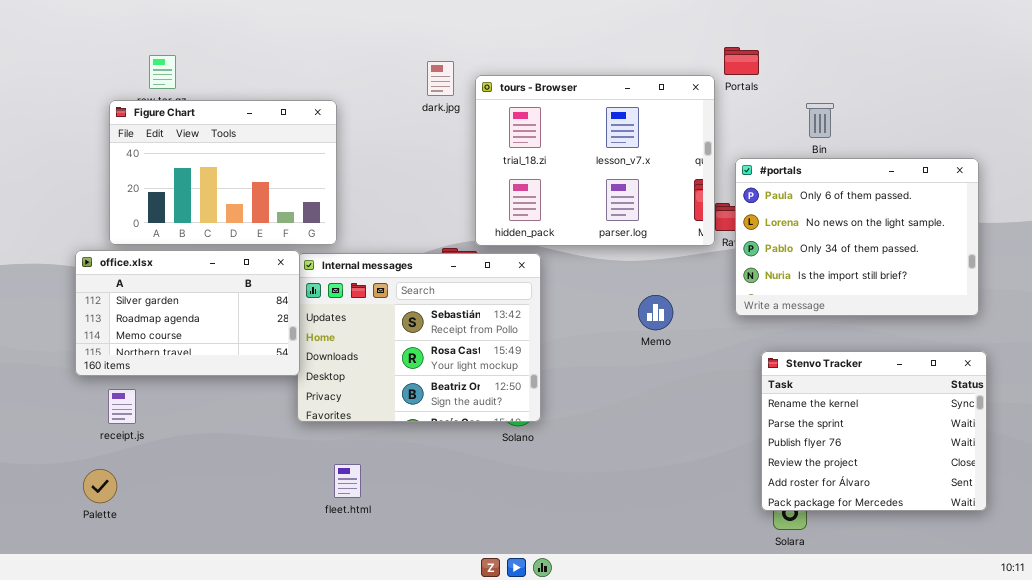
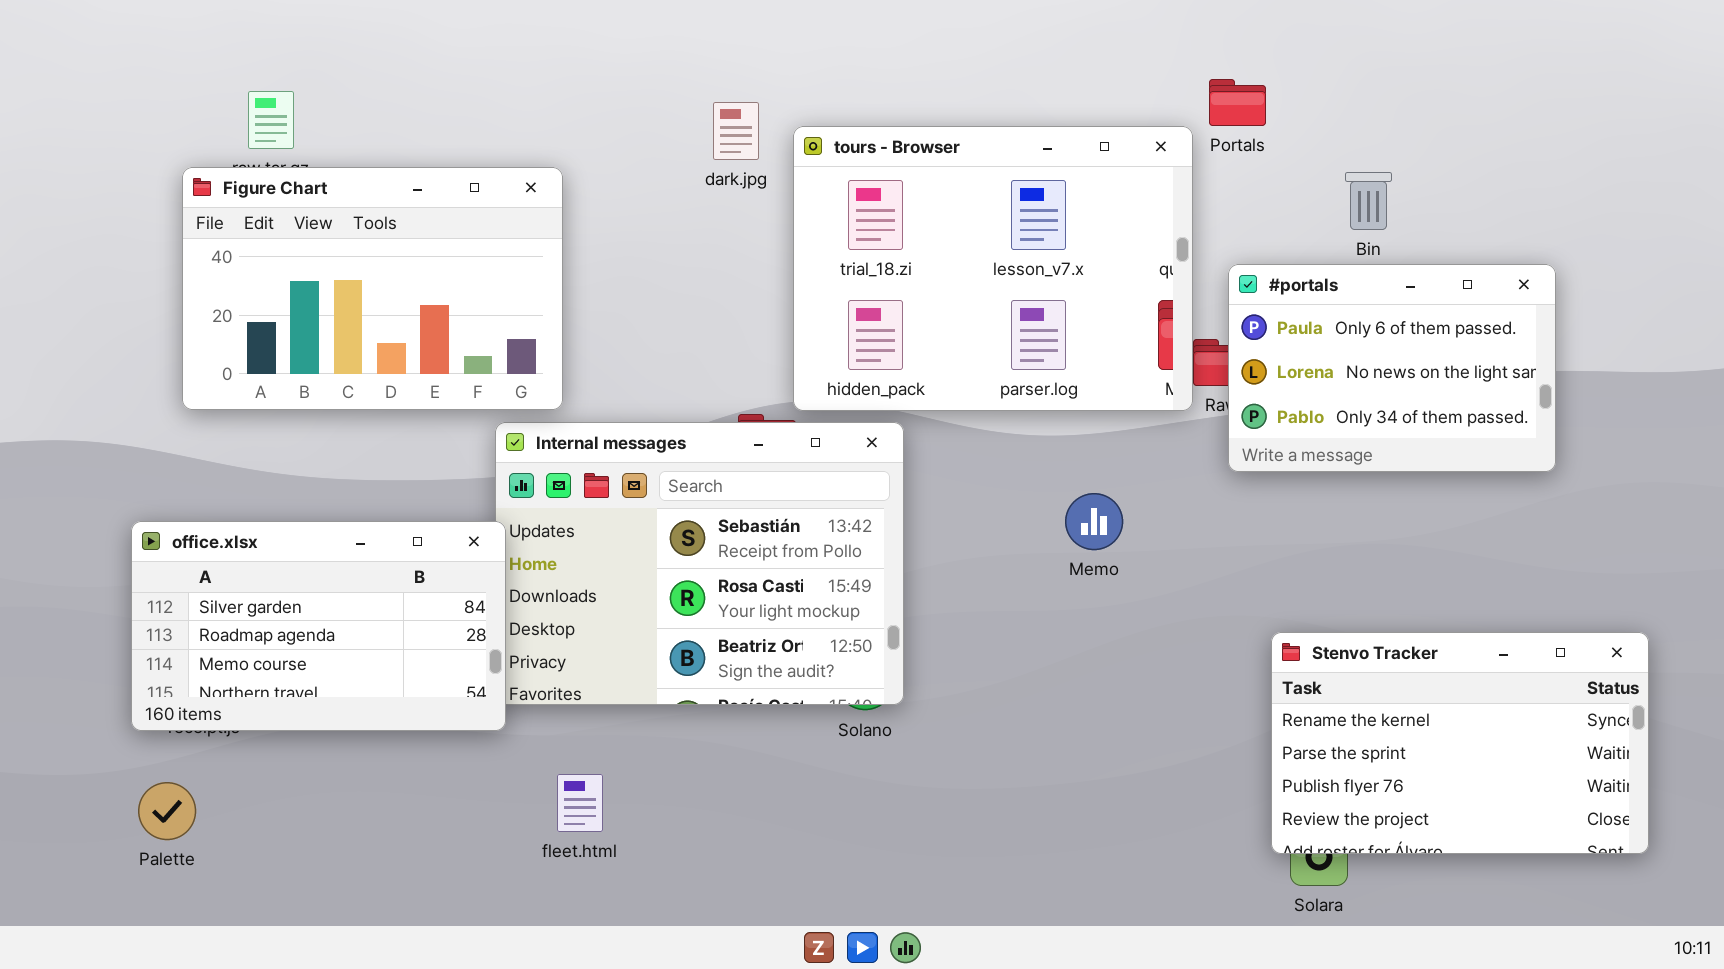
#portals: [735,158,979,316] -> [1228,264,1556,472], resized
office.xlsx: [75,250,300,376] -> [131,521,506,731], moved
Stenvo Tracker: [761,351,987,511] -> [1271,632,1649,854], resized

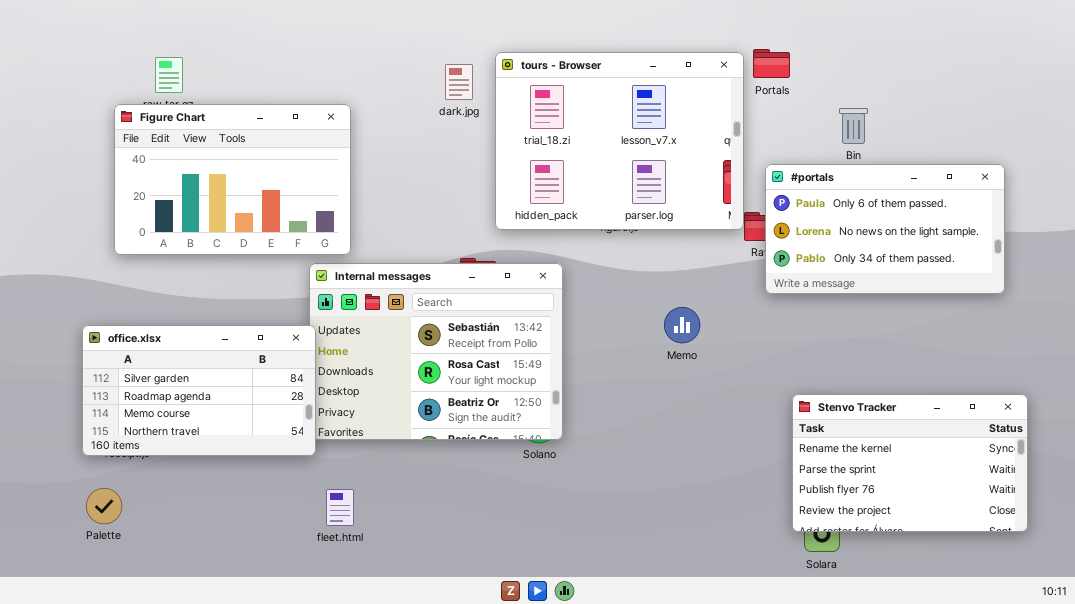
tours - Browser: [793,126,1193,411] -> [495,52,744,230], moved
#portals: [1228,264,1556,472] -> [765,164,1005,294], resized
fleet.html: [557,774,603,832] -> [326,489,354,526], moved

